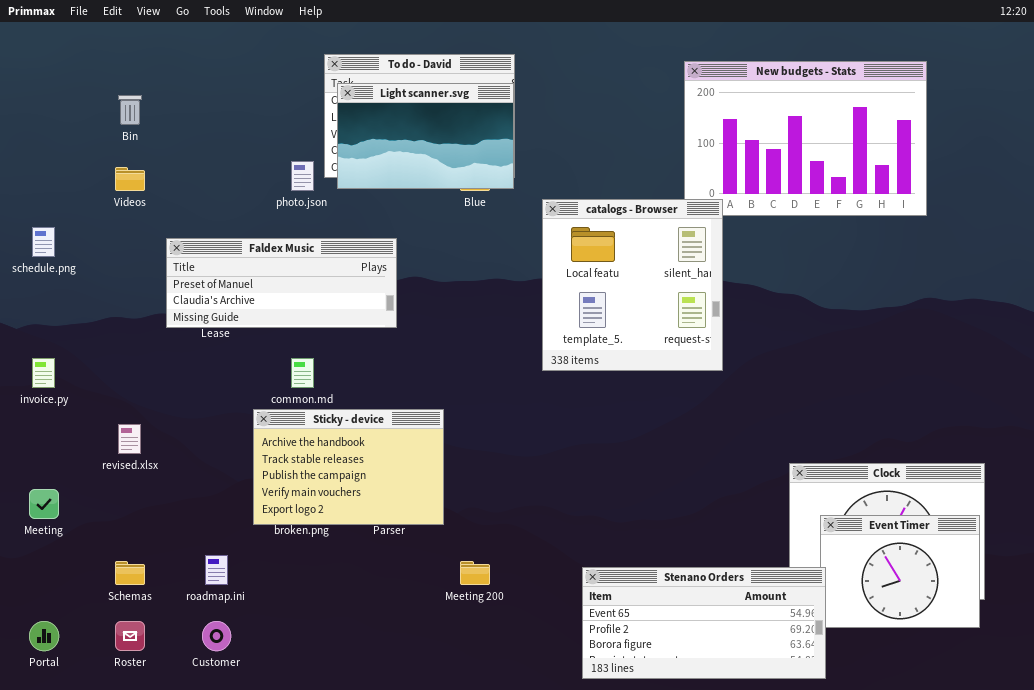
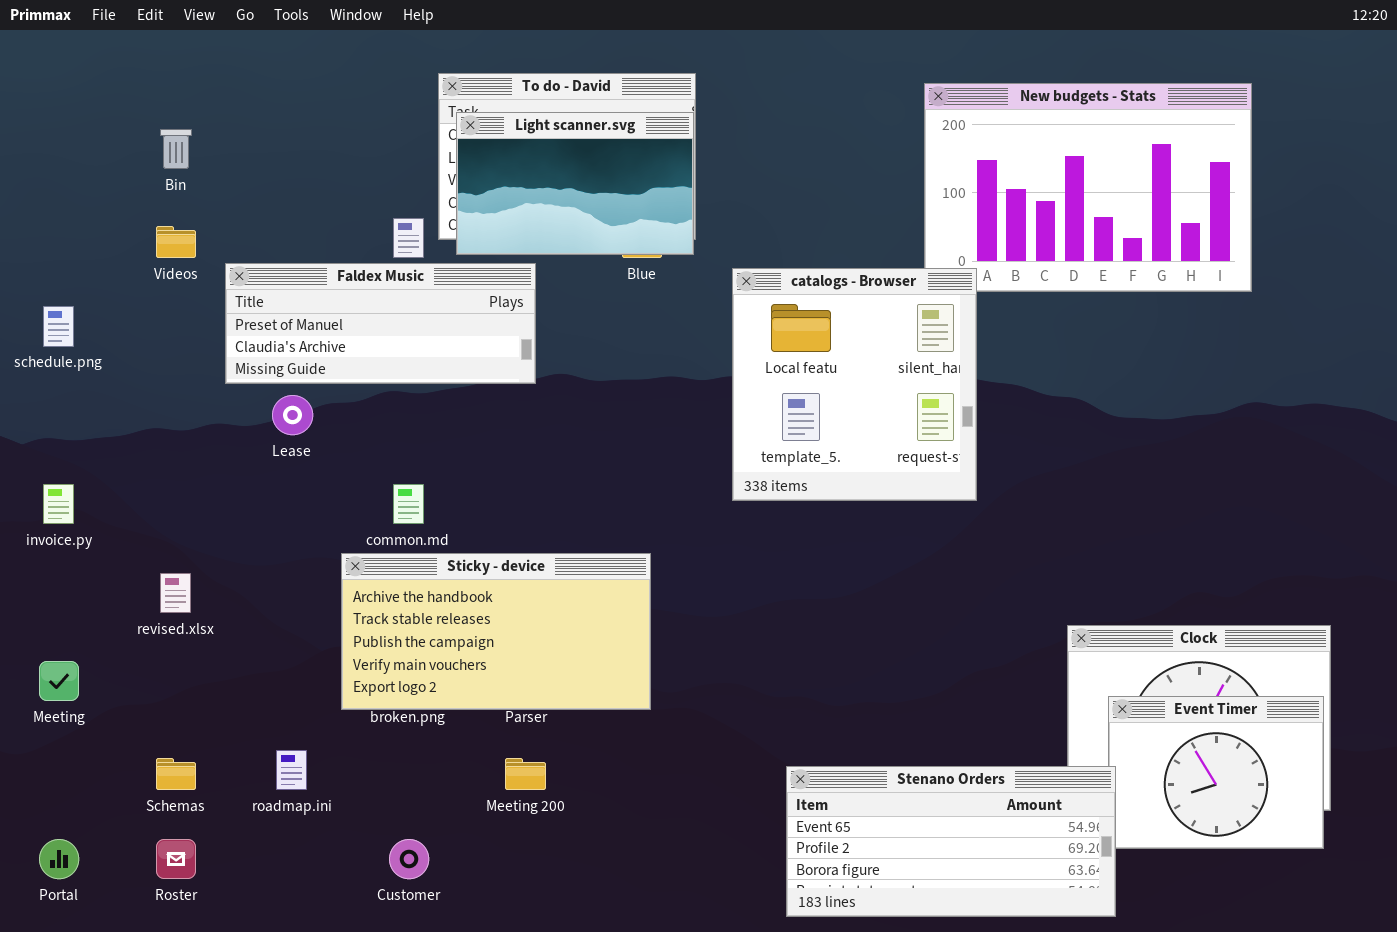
Faldex Music: [166,238,397,328] -> [225,263,536,384], moved
Sticky - device: [253,409,444,525] -> [341,553,651,710], resized
Meeting 200: [460,561,490,585] -> [505,758,546,790], moved
Customer: [202,621,231,651] -> [389,839,429,879], moved

